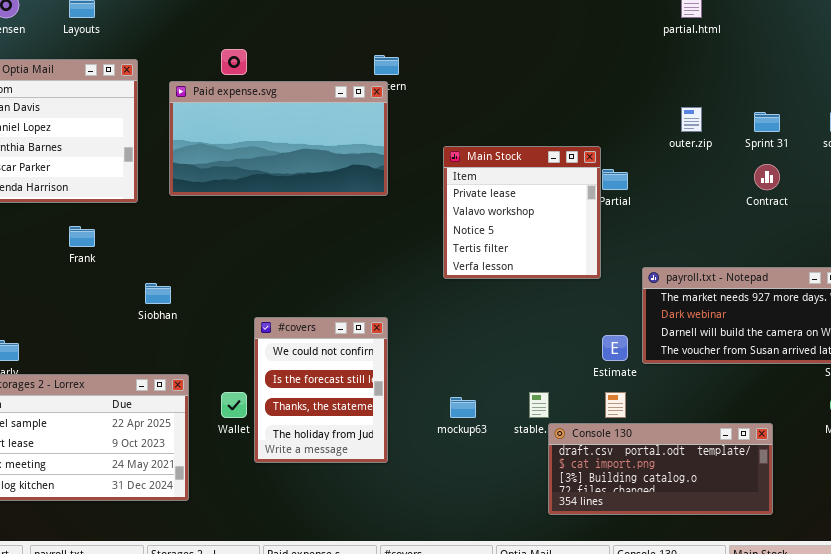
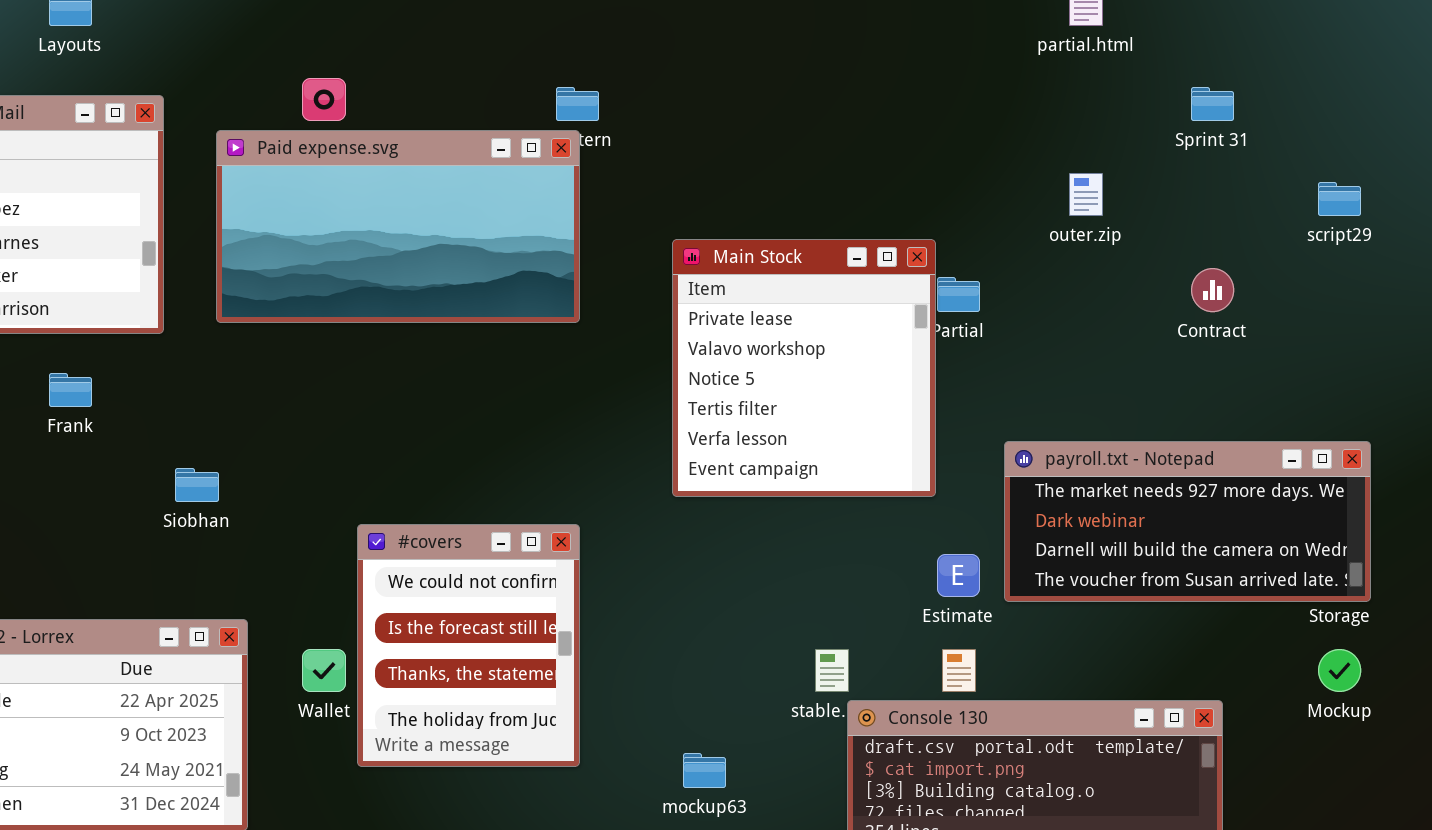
Sprint 31: [754,112,780,132] -> [1191,87,1234,121], moved
Main Stock: [443,146,601,279] -> [672,239,936,497], resized
mockup63: [450,397,476,418] -> [683,753,726,788], moved

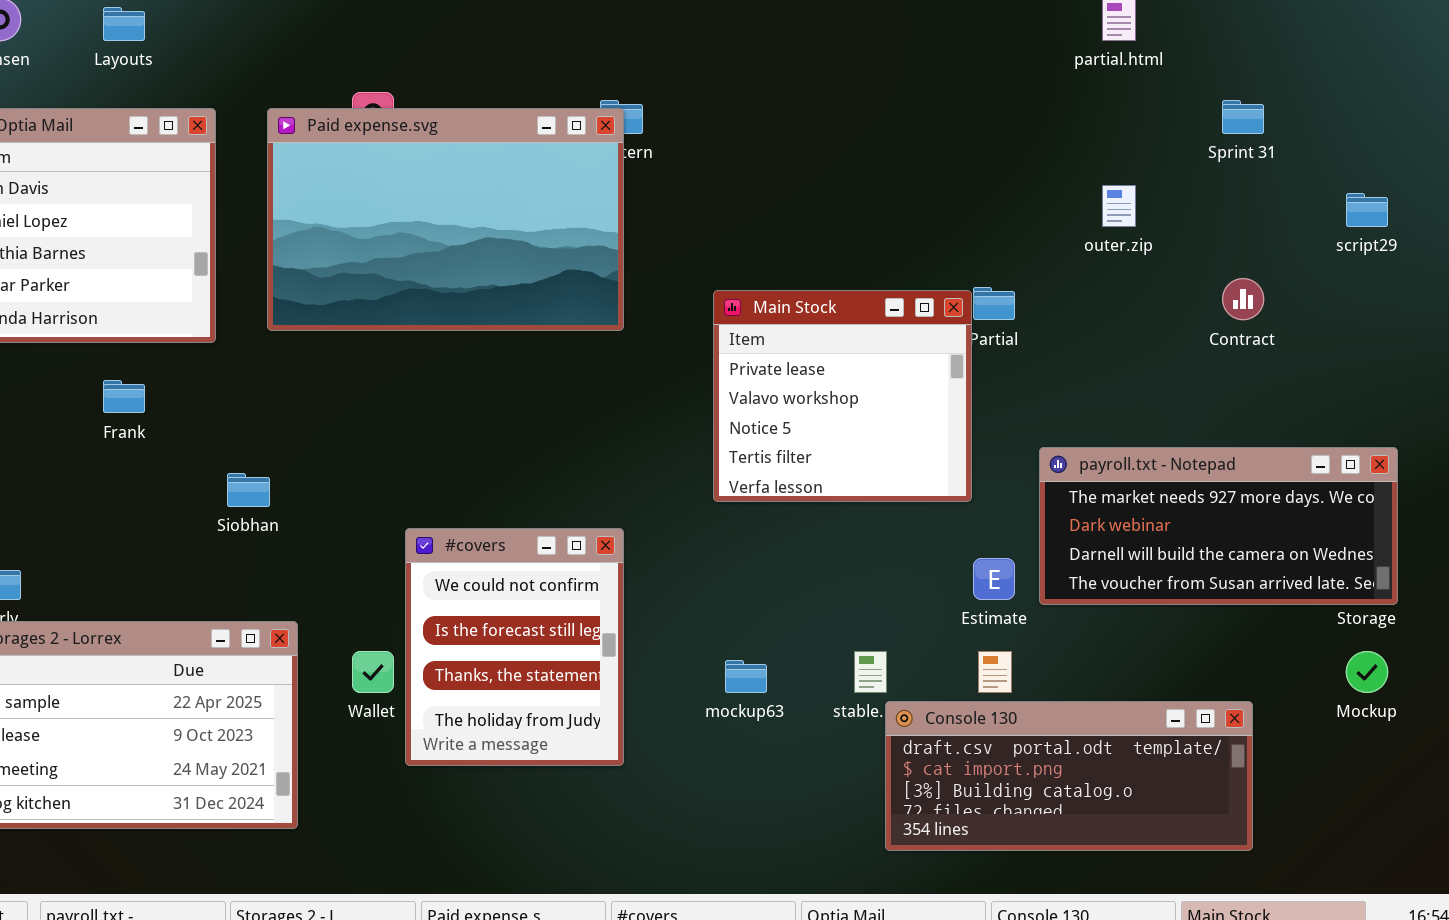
Paid expense.svg: [216,130,580,323] -> [267,108,624,331], resized
Main Stock: [672,239,936,497] -> [713,290,972,502], resized
mockup63: [683,753,726,788] -> [725,660,767,693], moved

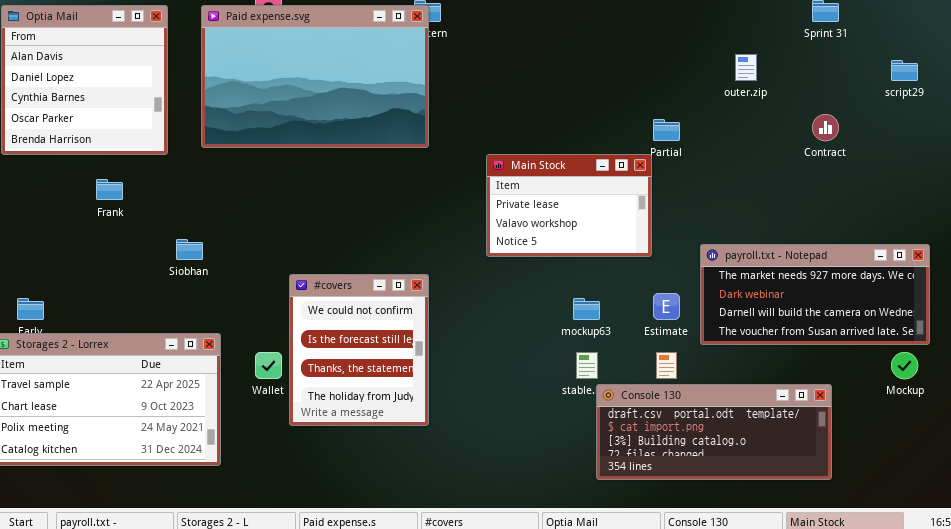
Main Stock: [713,290,972,502] -> [486,154,652,257], resized
payroll.txt - Notepad: [1039,447,1398,605] -> [700,244,930,345], moved
mockup63: [725,660,767,693] -> [573,298,600,320], moved

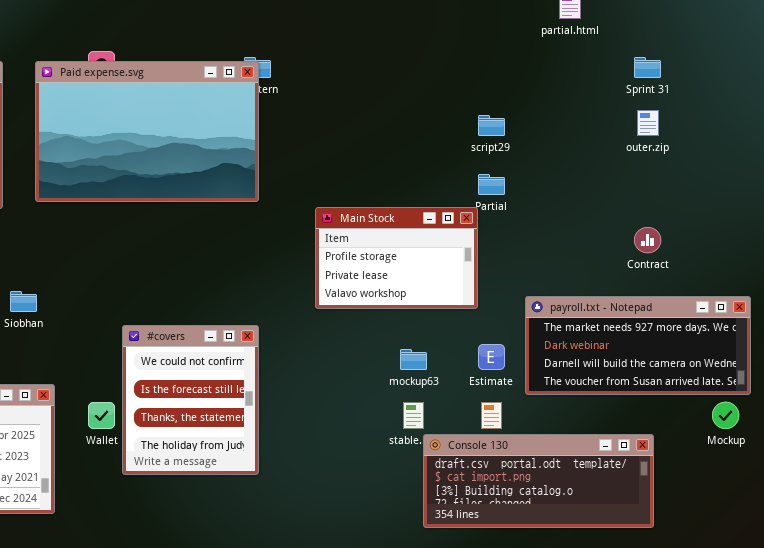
outer.zip: [735,54,757,81] -> [637,110,659,136], moved
script29: [891,60,918,81] -> [478,115,505,136], moved
Contract: [812,114,839,141] -> [634,227,661,253], moved
Main Stock: [486,154,652,257] -> [315,207,478,309], scrolled up 1 row

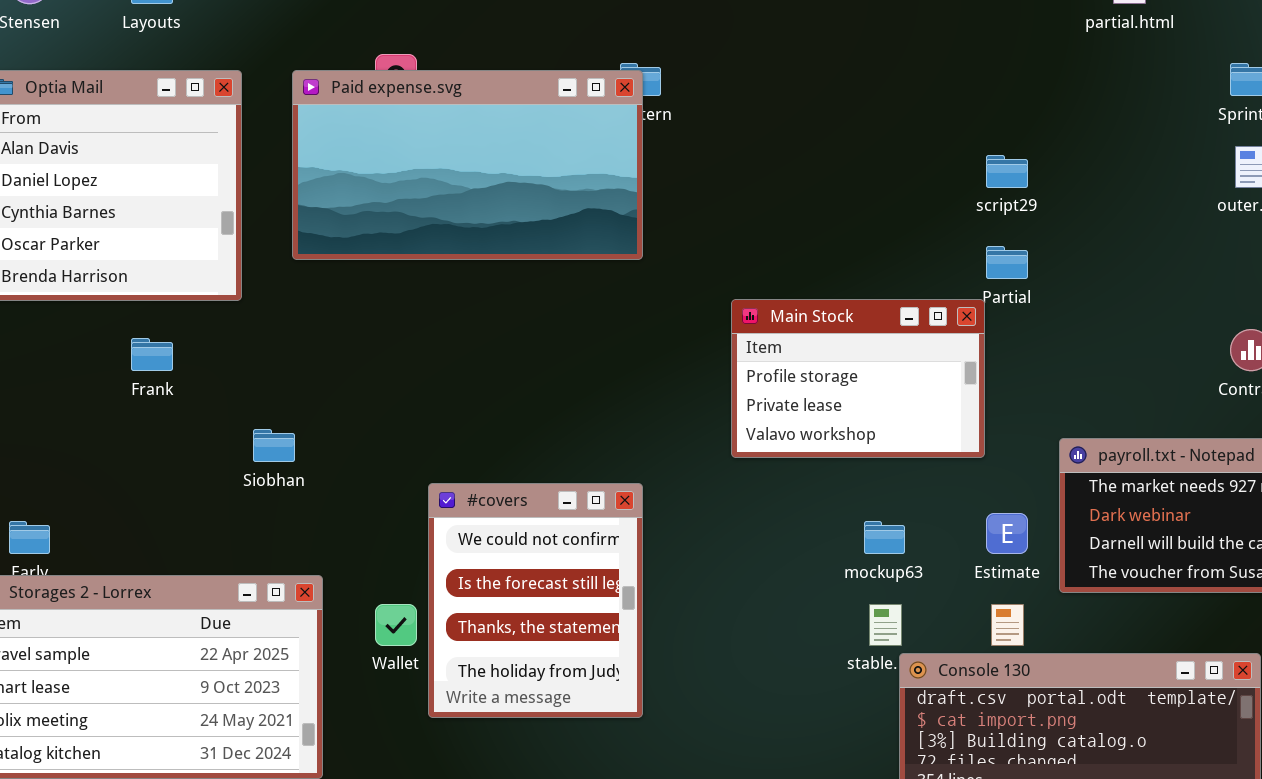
Paid expense.svg: [35,61,259,202] -> [292,70,643,260], resized

